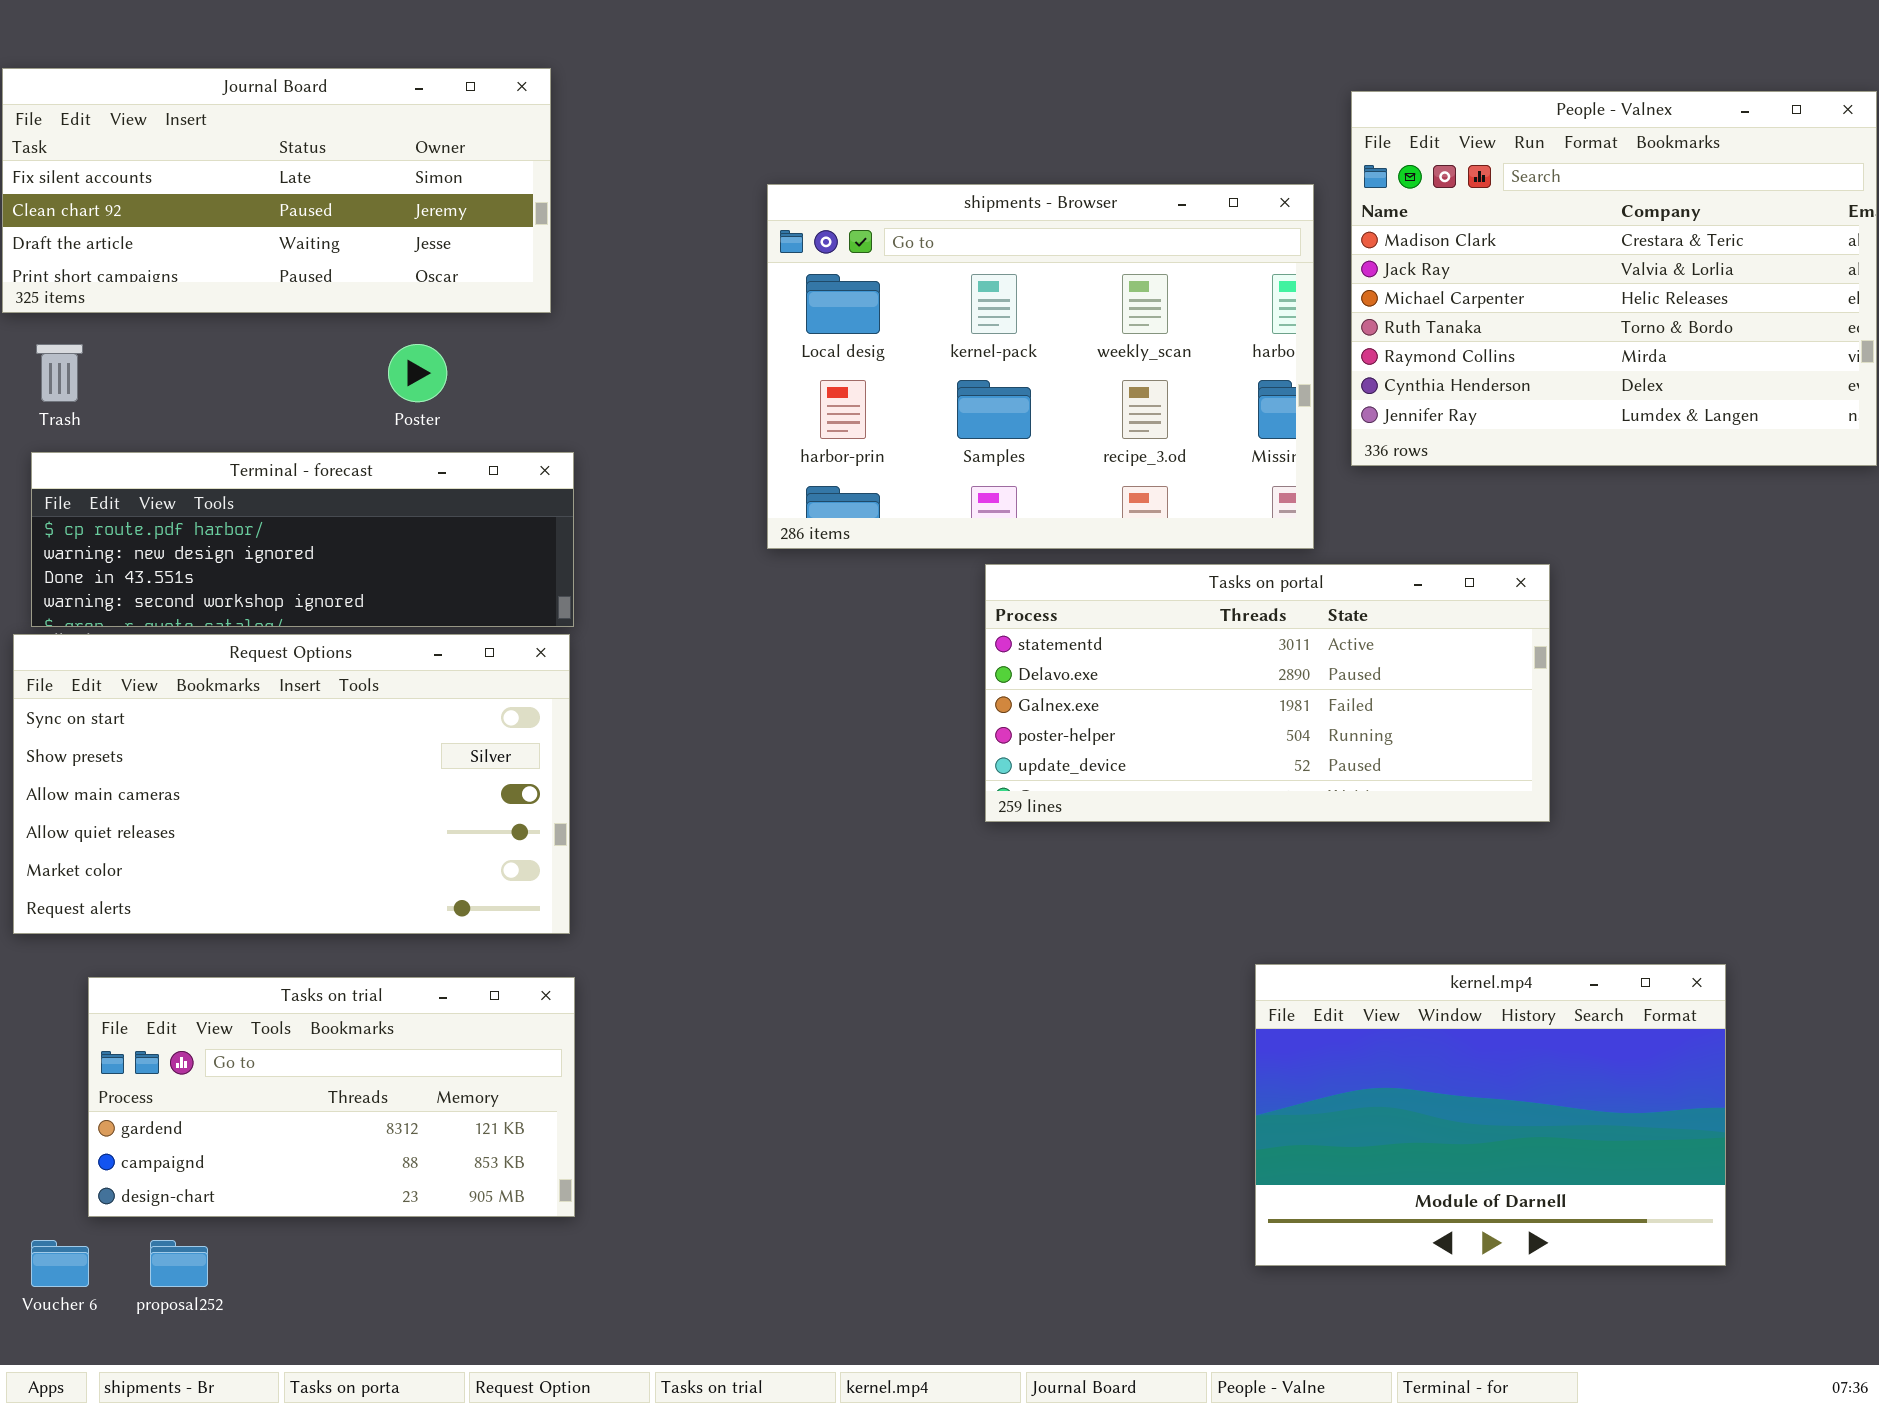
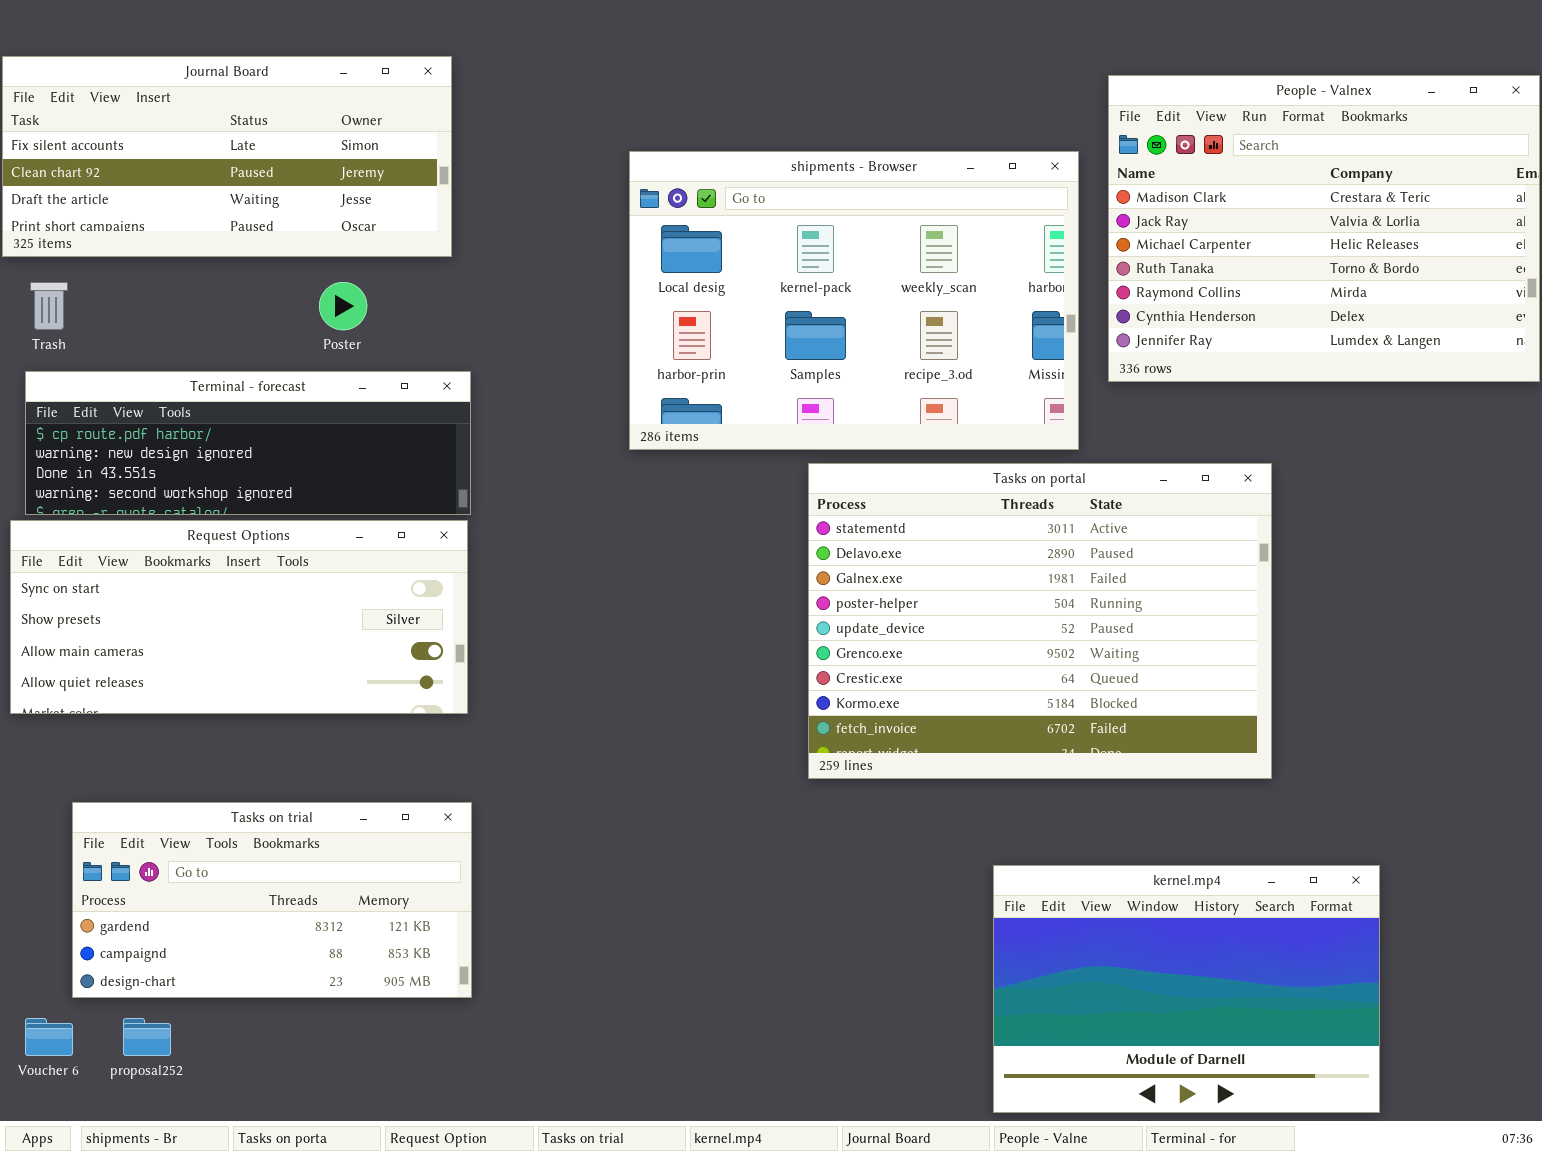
Tasks on portal: [985,564,1550,822] -> [808,463,1272,779], resized
Request Options: [13,634,570,934] -> [10,520,468,714], resized
kernel.mp4: [1255,964,1726,1266] -> [993,865,1380,1113], moved

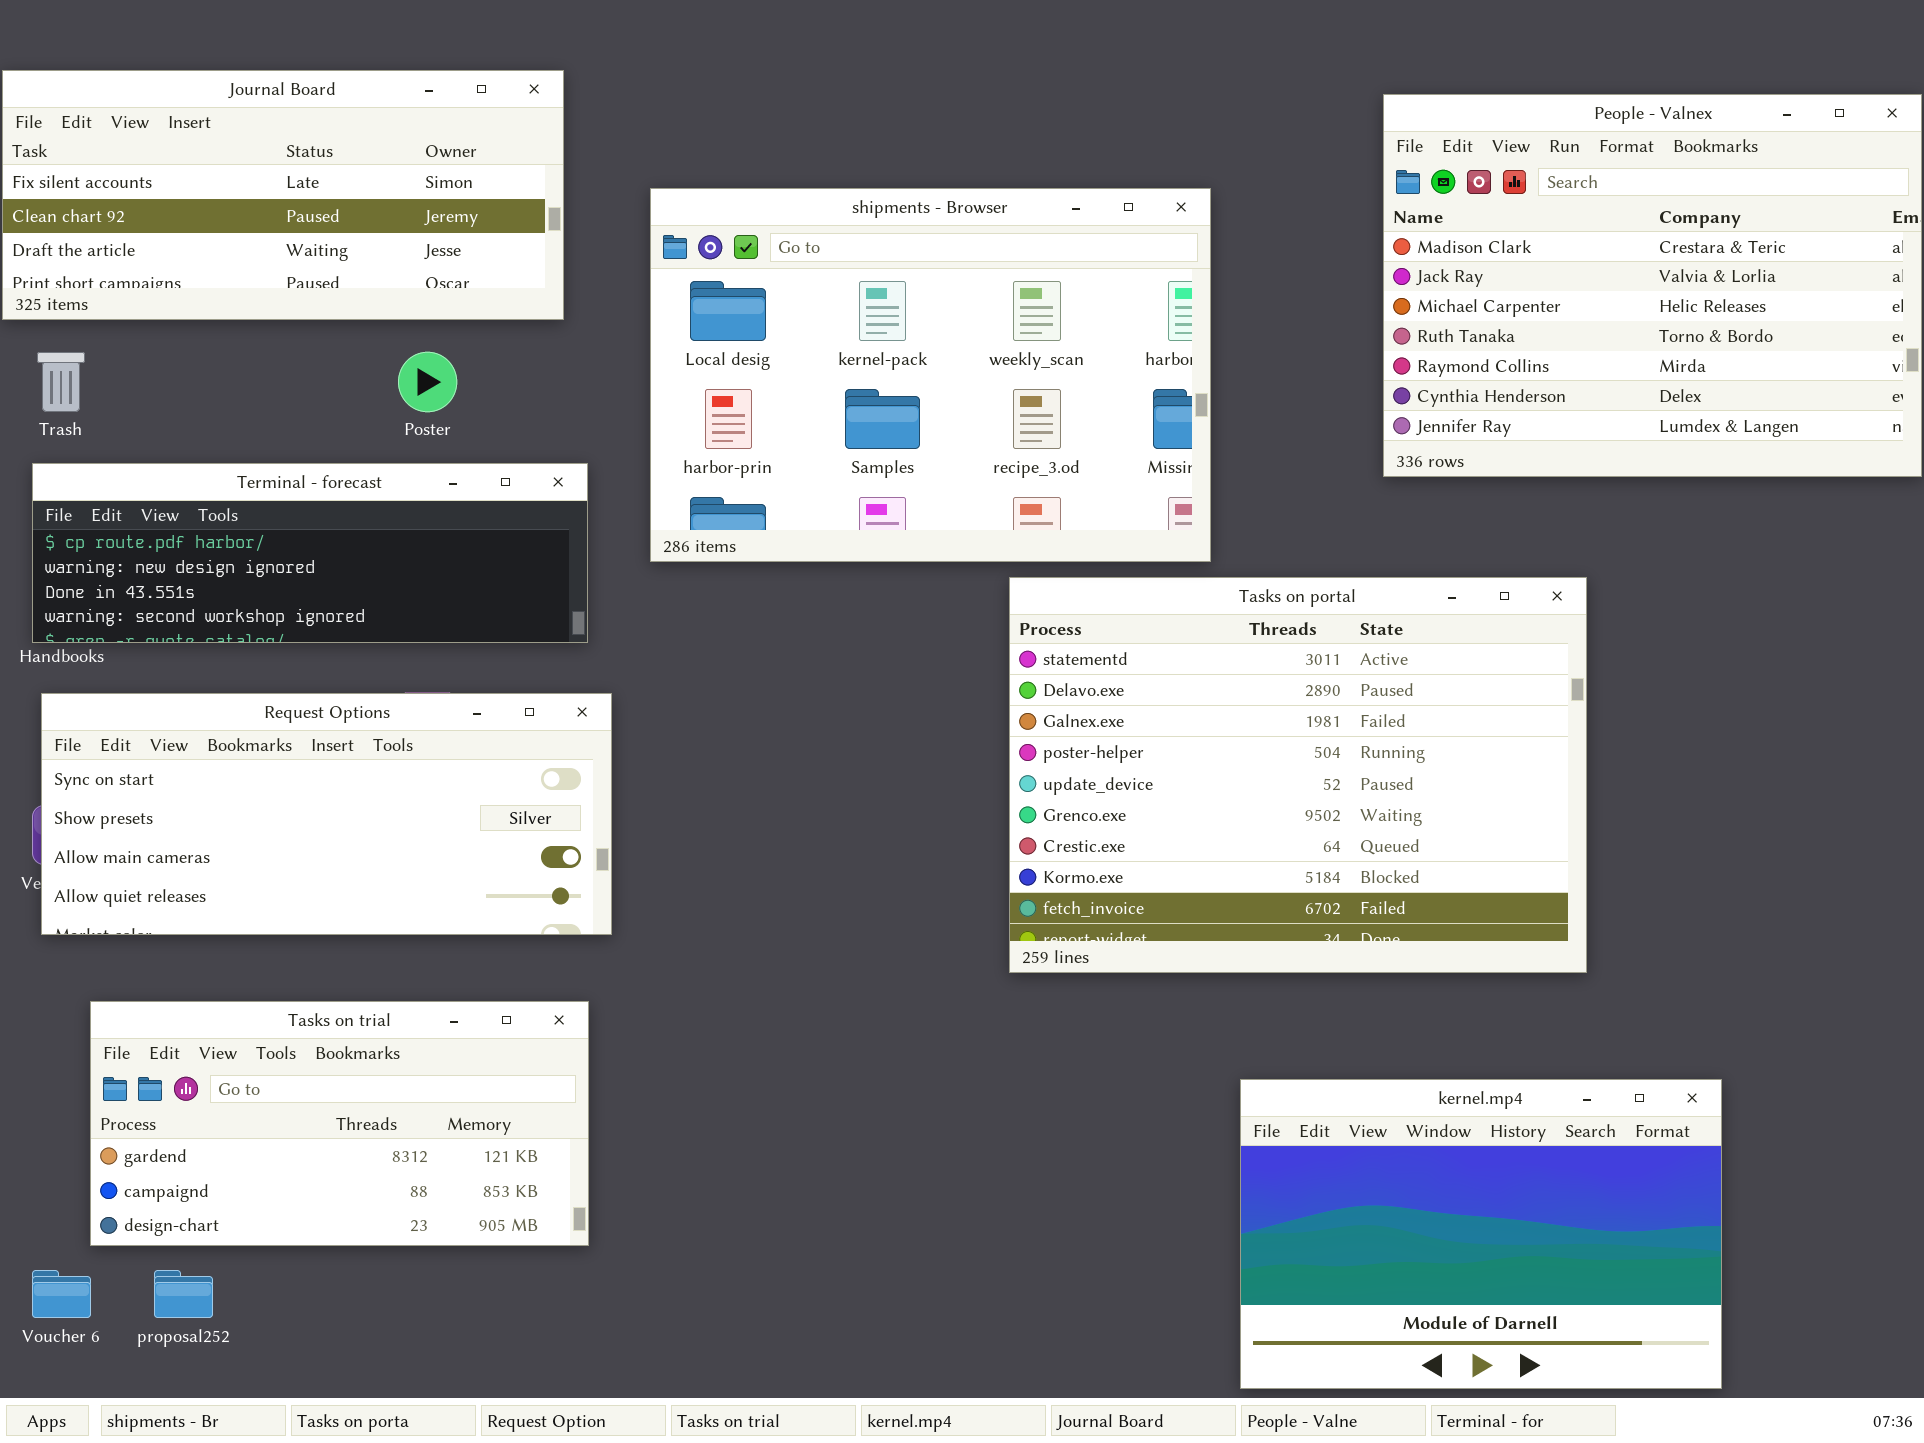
shipments - Browser: [629,151,1079,450] -> [650,188,1211,562], moved
Request Options: [10,520,468,714] -> [41,693,612,935], moved

